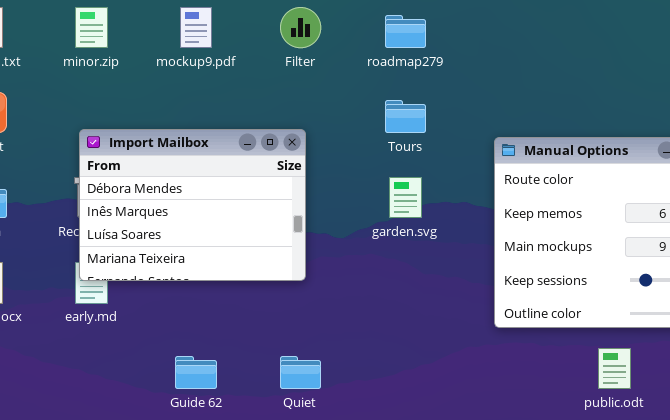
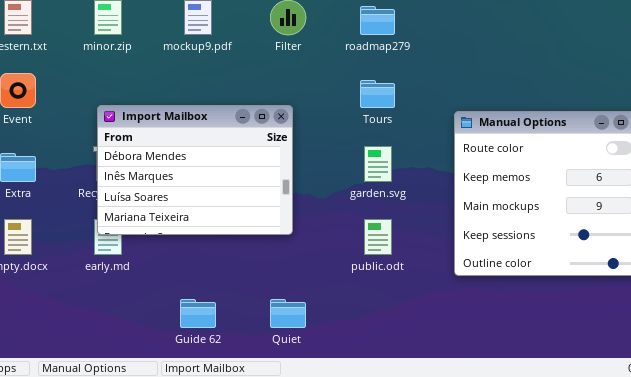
public.odt: [598,348,631,389] -> [364,219,392,255], moved

